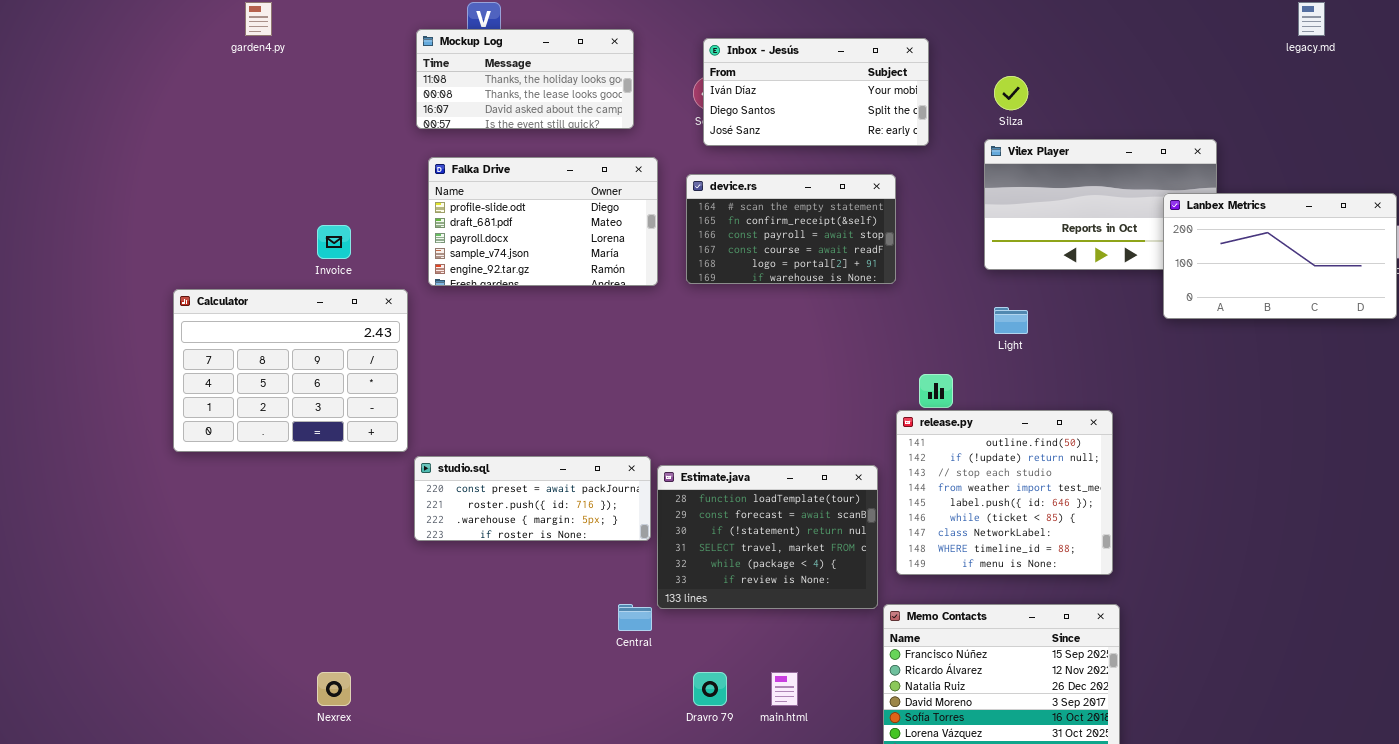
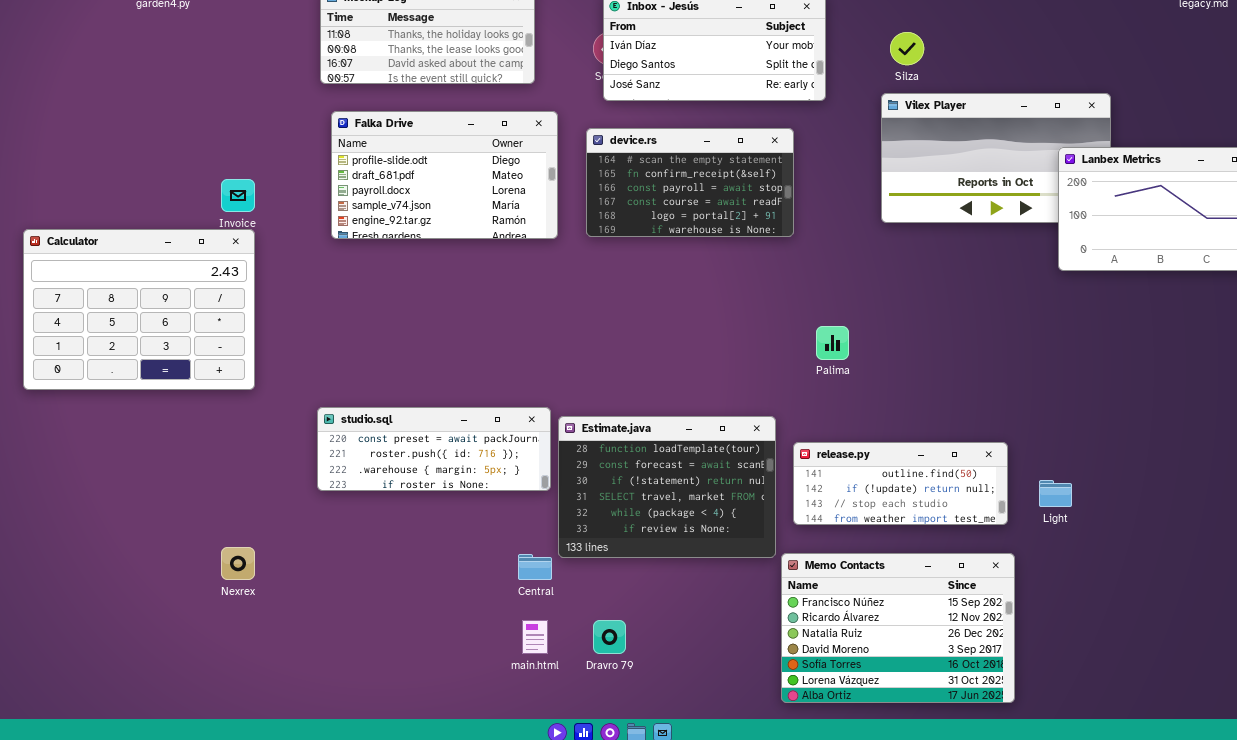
Calculator: [173,289,408,452] -> [23,229,255,390], moved
Light: [994,307,1028,334] -> [1039,480,1072,507], moved
release.py: [896,410,1113,575] -> [793,442,1008,525], resized
Nexrex: [317,672,351,706] -> [221,547,255,580], moved
main.html: [771,672,798,706] -> [522,620,548,654], moved

